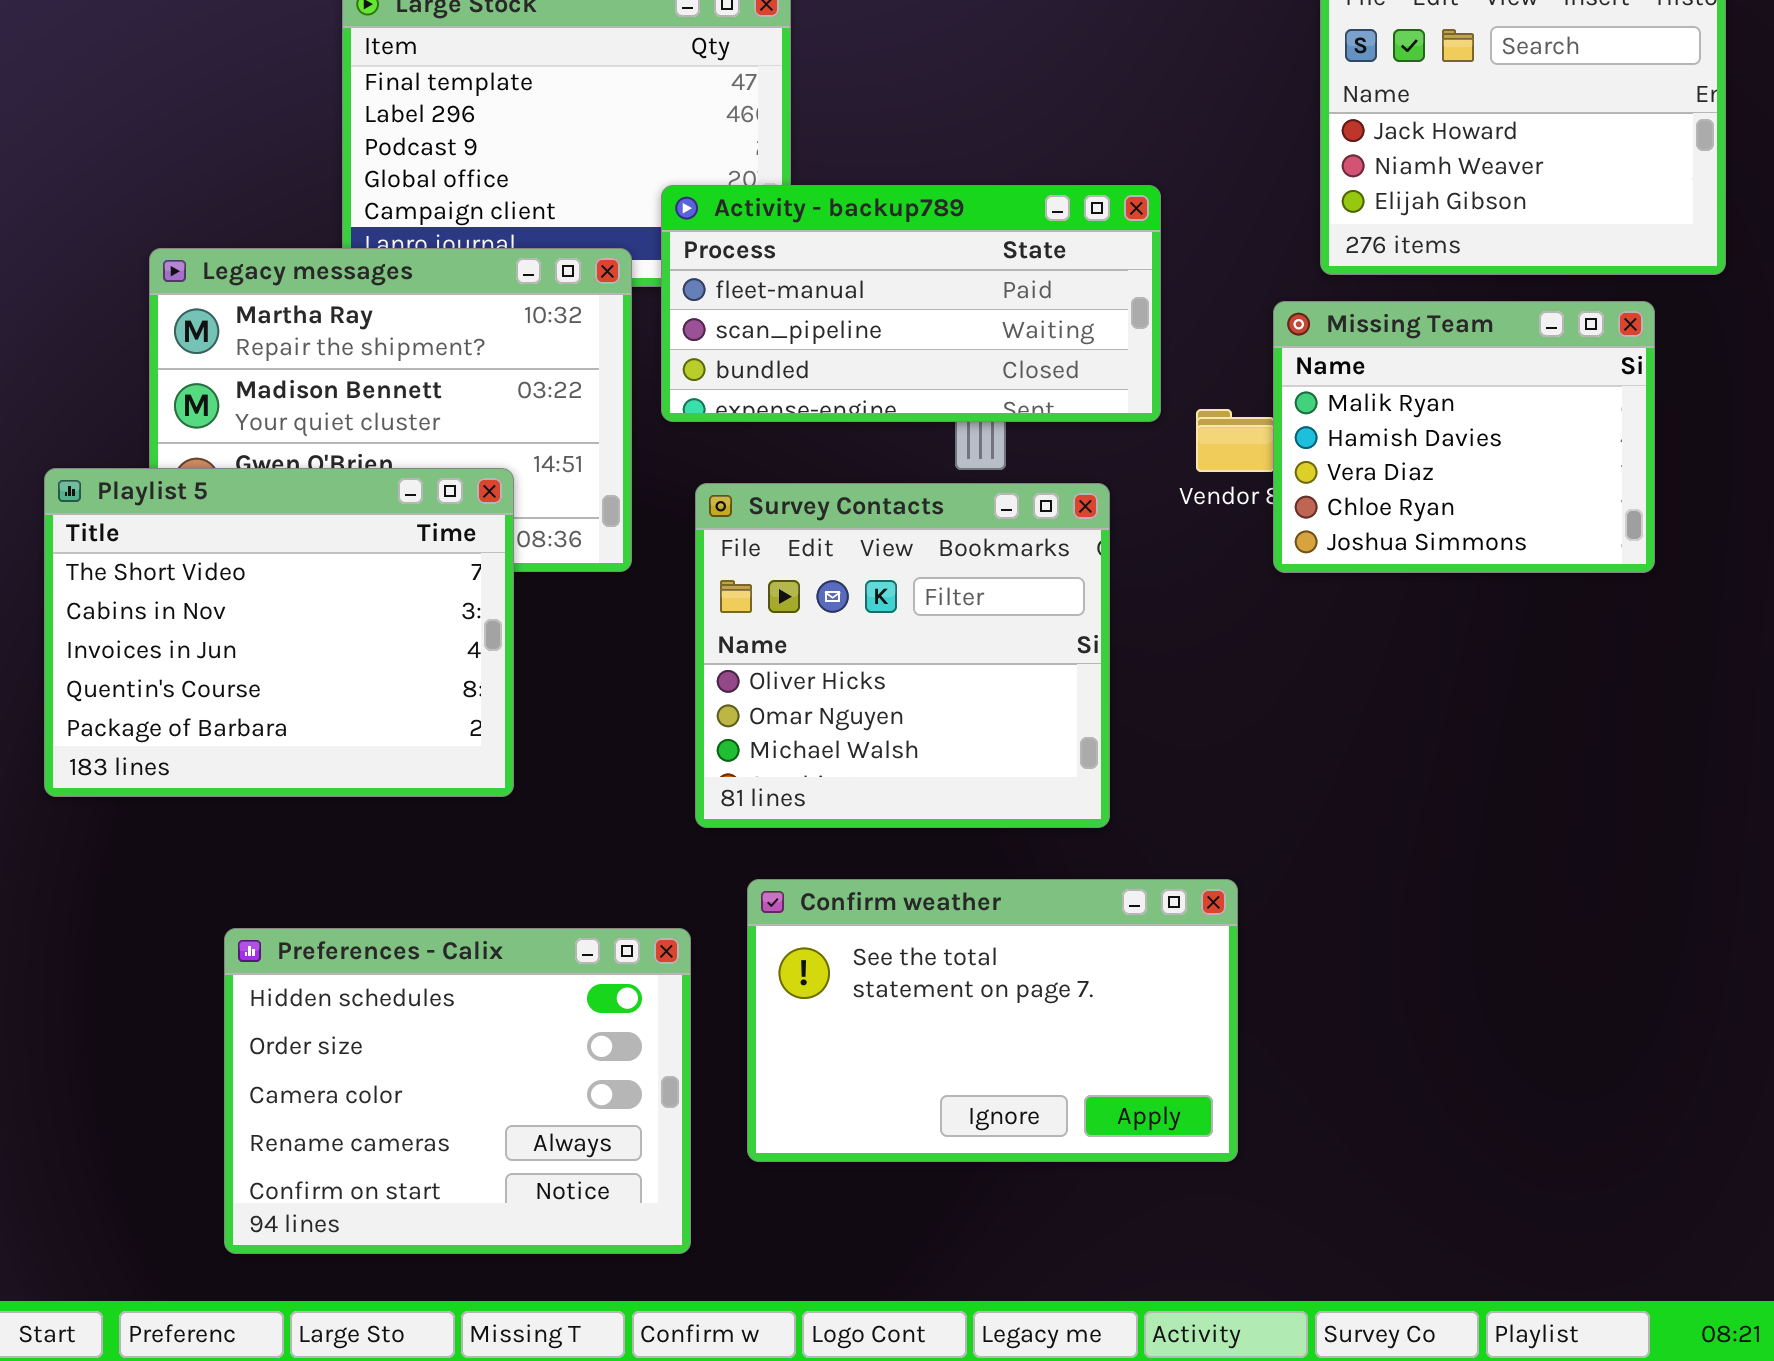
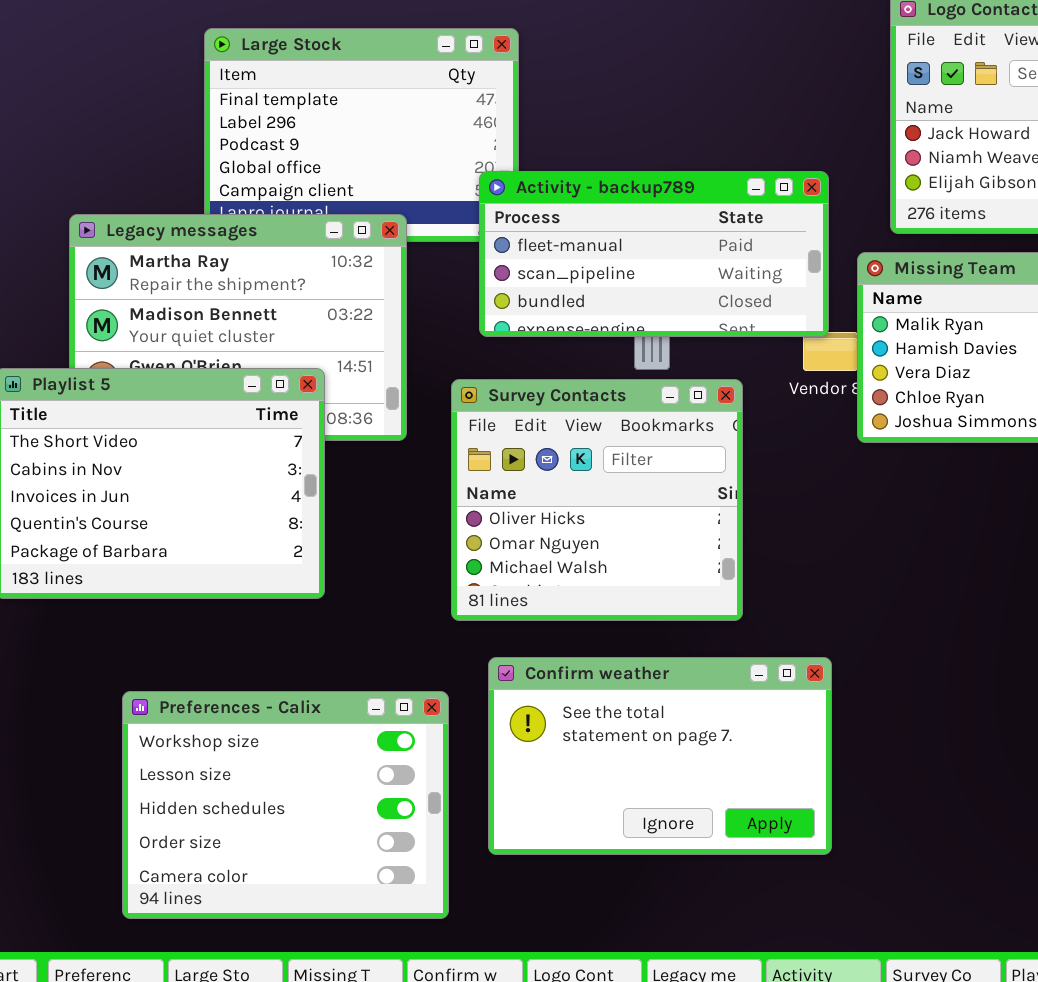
Activity - backup789: [661,185,1161,422] -> [479,171,829,337], moved
Preferences - Calix: [224,928,691,1254] -> [122,691,449,919], scrolled up 2 rows

